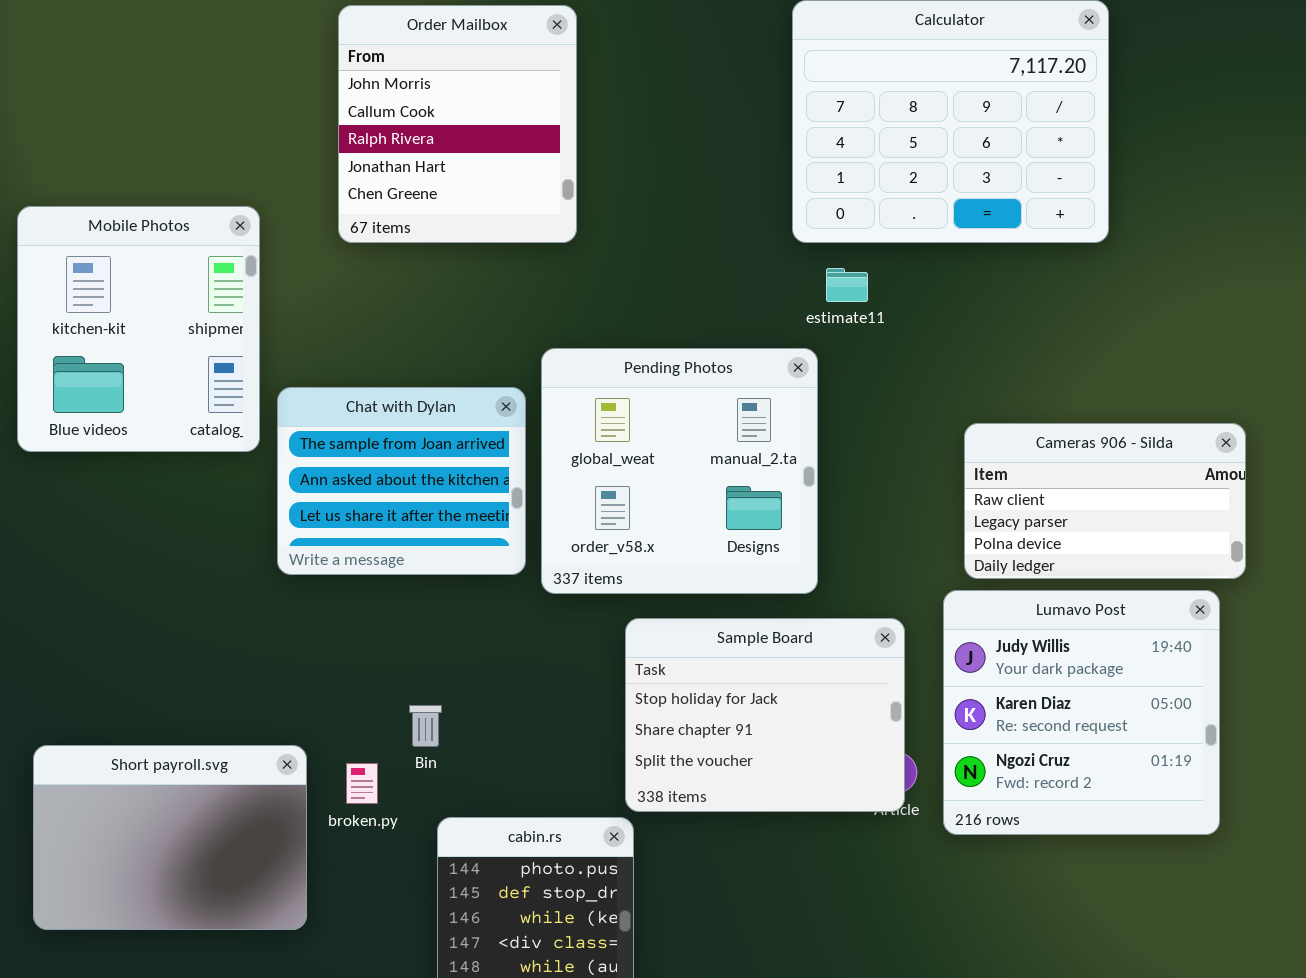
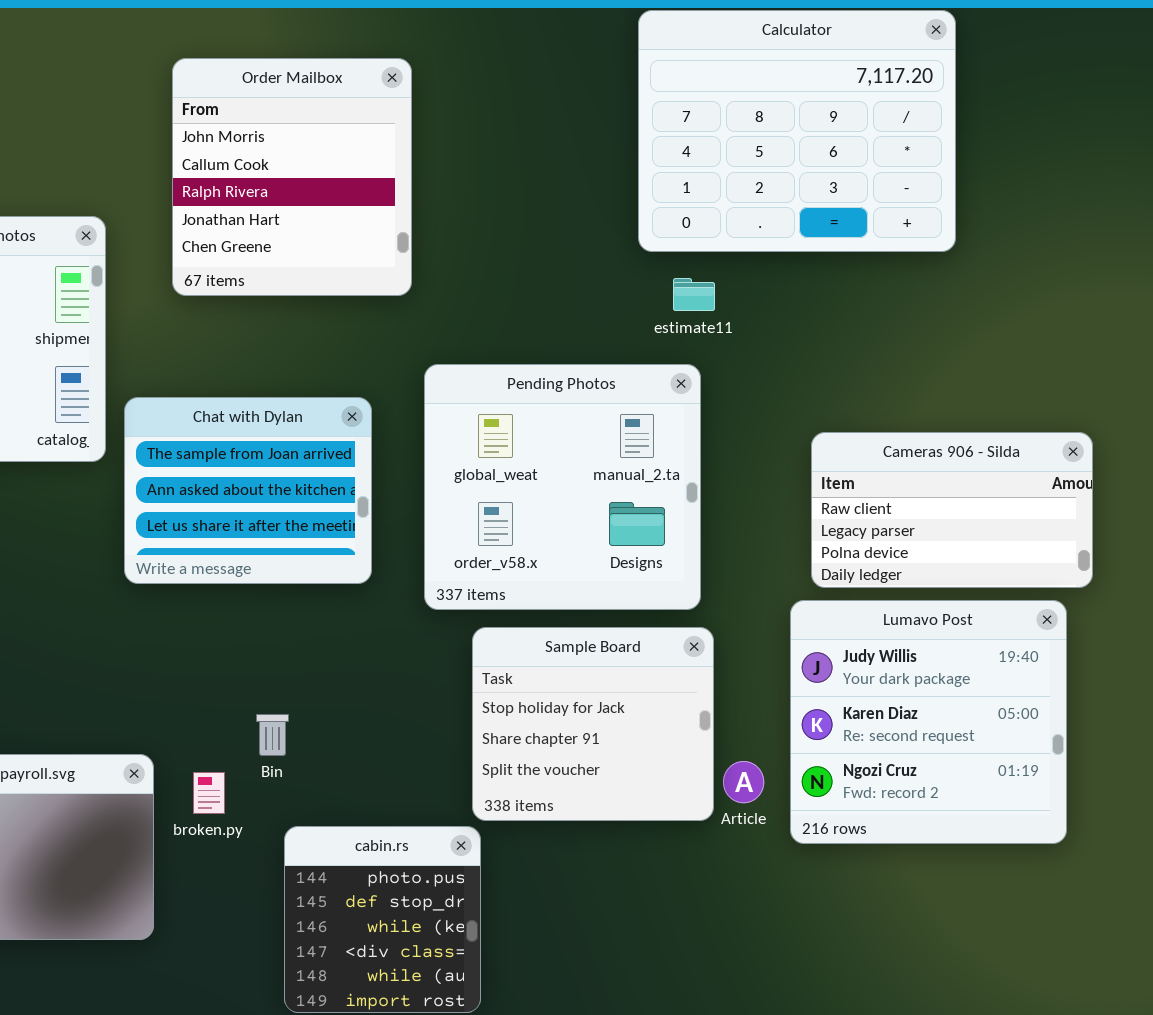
Order Mailbox: [338,5,577,243] -> [172,58,412,296], moved
Pending Photos: [541,348,818,594] -> [424,364,701,610], moved
Sample Board: [625,618,905,812] -> [472,627,714,821], resized

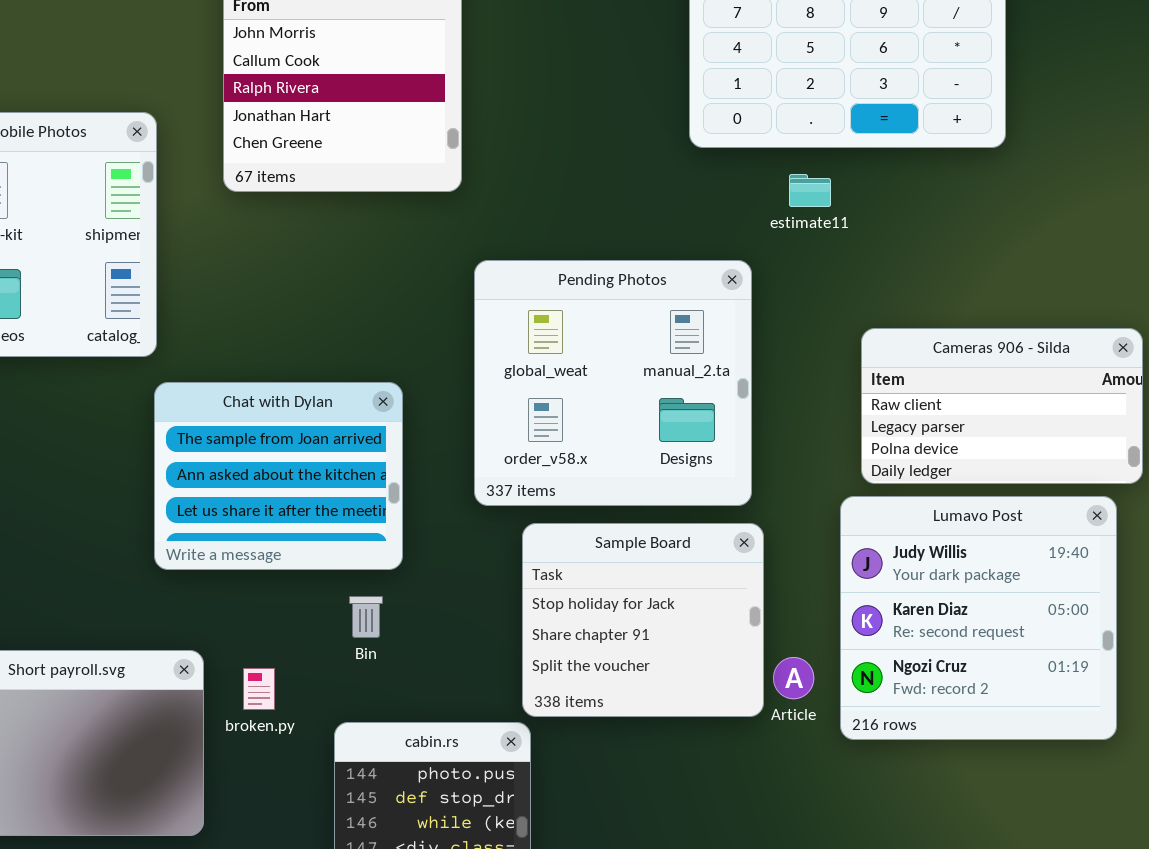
estimate11: [673,278,715,311] -> [789,174,831,207], moved
Chat with Dylan: [124,397,372,584] -> [154,382,403,570], moved
Bin: [256,714,289,756] -> [349,596,383,638], moved

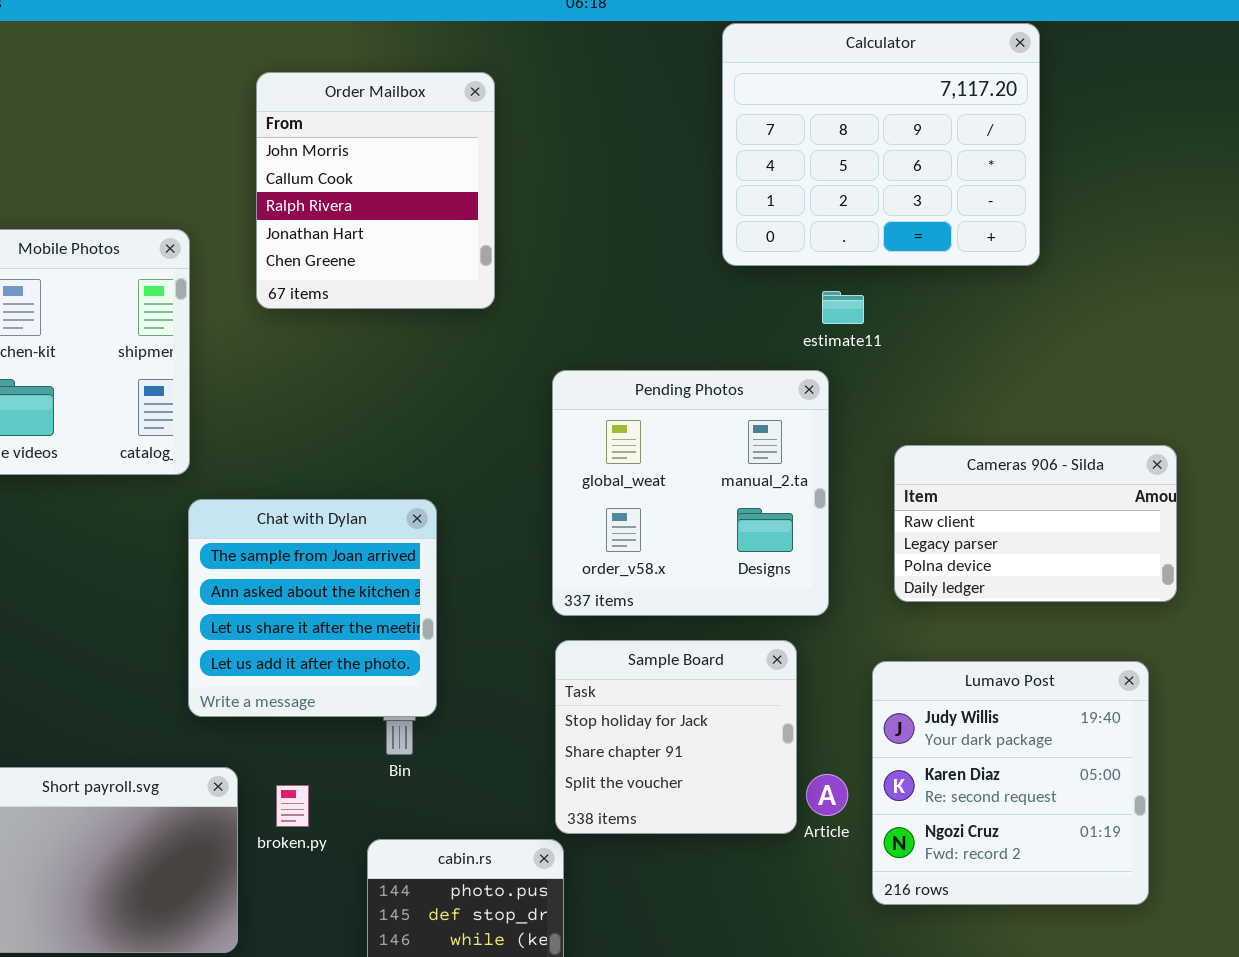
Pending Photos: [474,260,752,506] -> [552,370,829,616], moved
Chat with Dylan: [154,382,403,570] -> [188,499,437,717], resized
Lumavo Post: [840,496,1117,740] -> [872,661,1149,905], moved

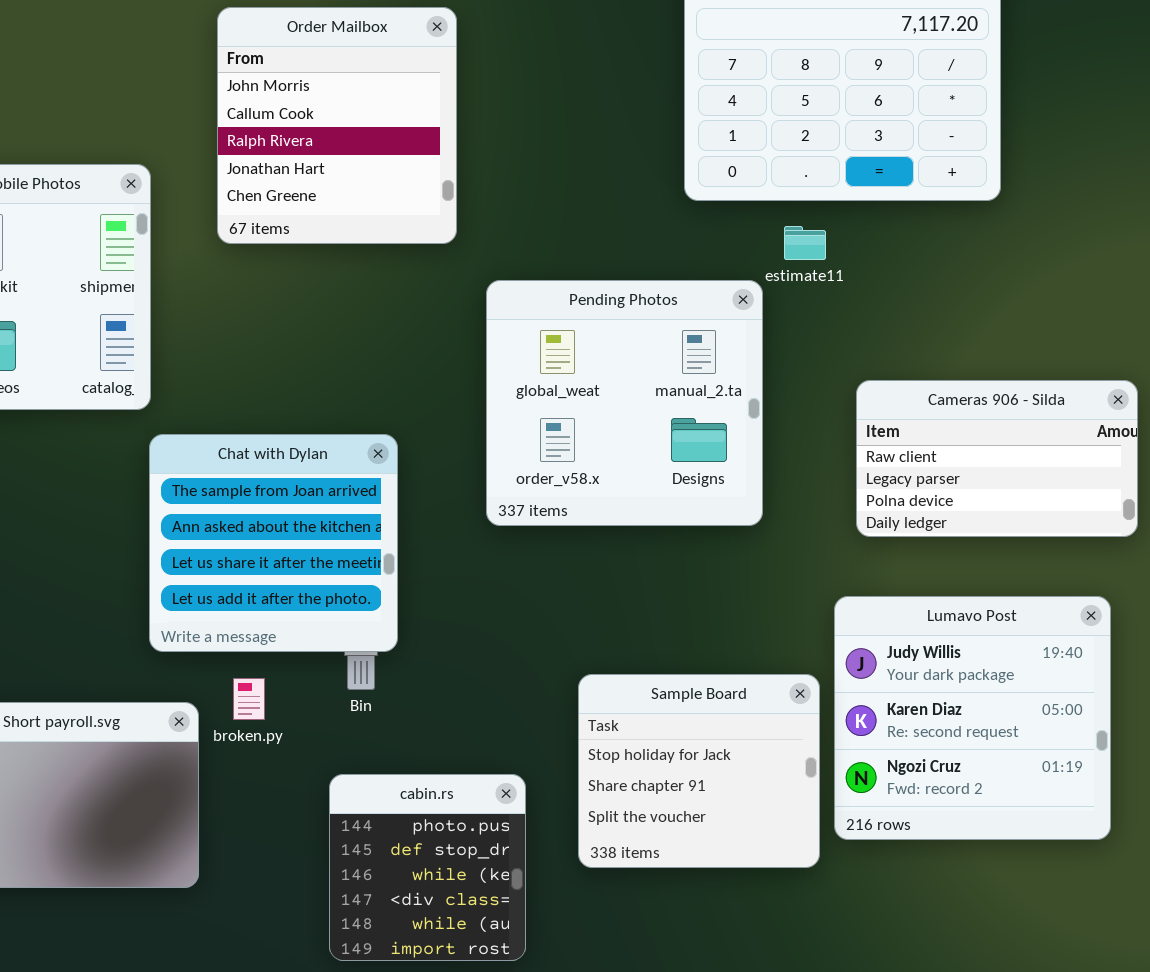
Pending Photos: [552,370,829,616] -> [486,280,763,526], moved
Sample Board: [555,640,797,834] -> [578,674,820,868], moved
broken.py: [276,785,309,827] -> [233,678,265,720], moved

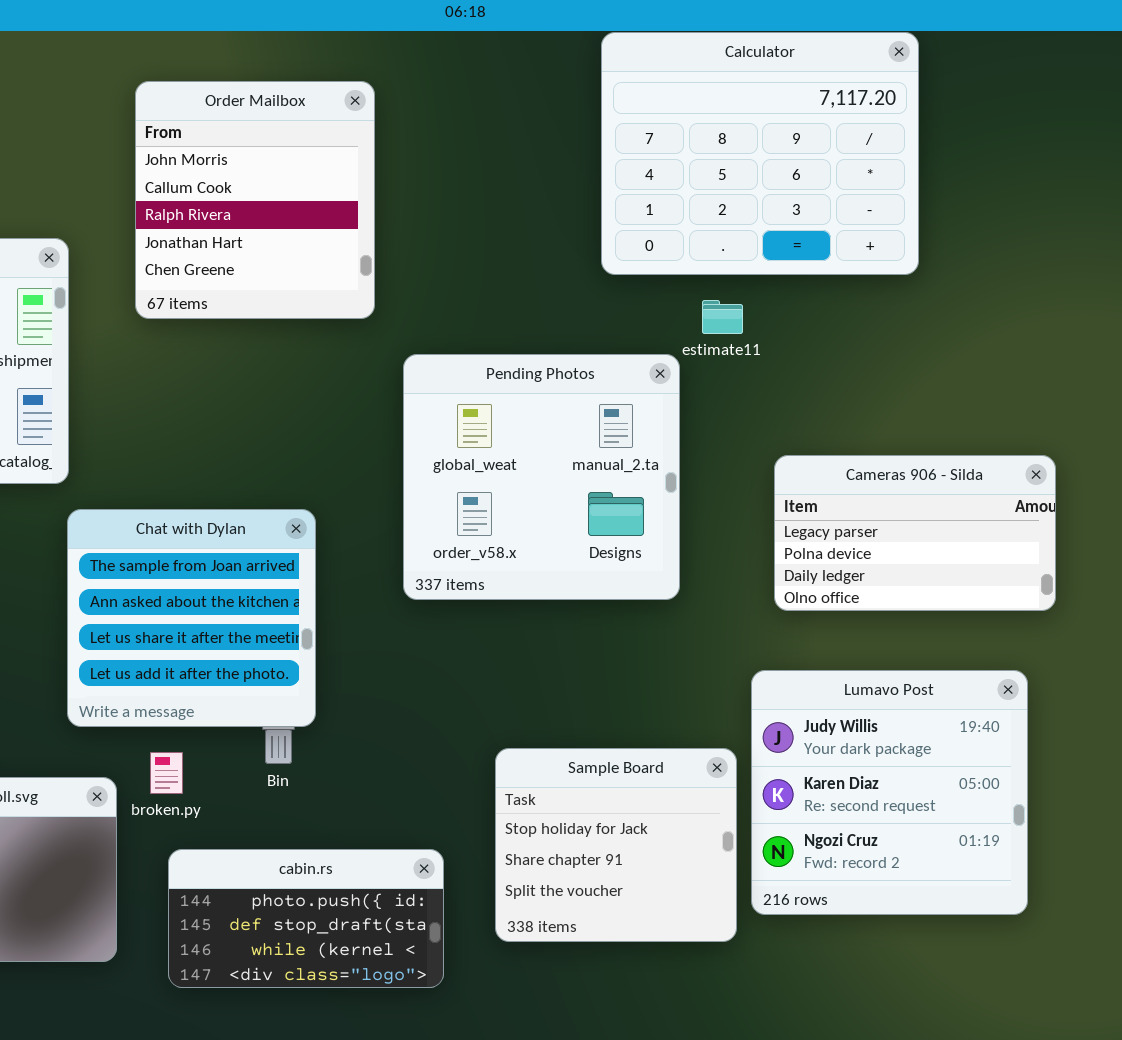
Cameras 906 - Silda: [856,380,1138,537] -> [774,455,1056,611], scrolled down 1 row
cabin.rs: [329,774,526,961] -> [168,849,444,988], resized

